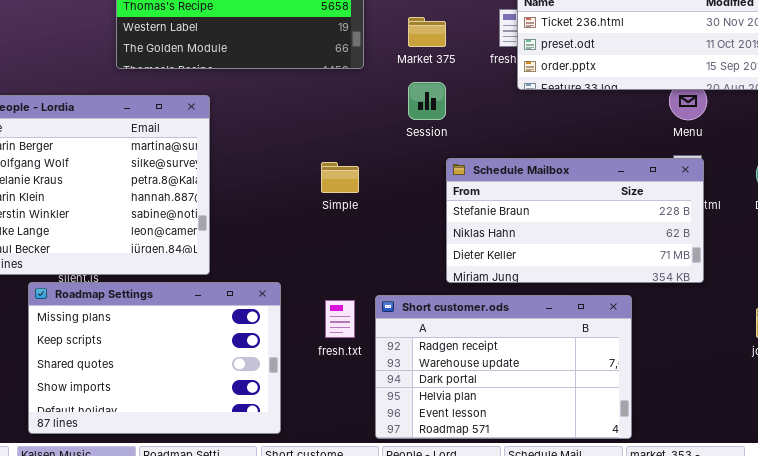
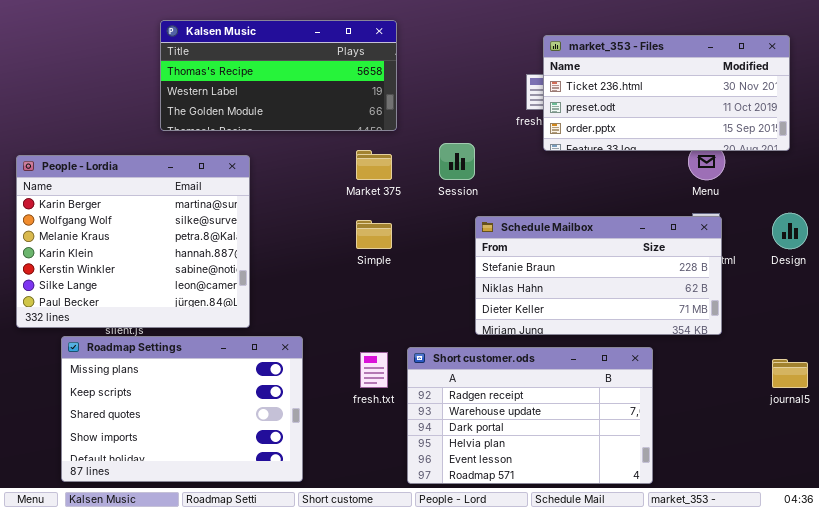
Market 375: [408,17,446,47] -> [356,150,392,180], moved
Roadmap Settings: [28,282,281,434] -> [61,336,303,482], moved

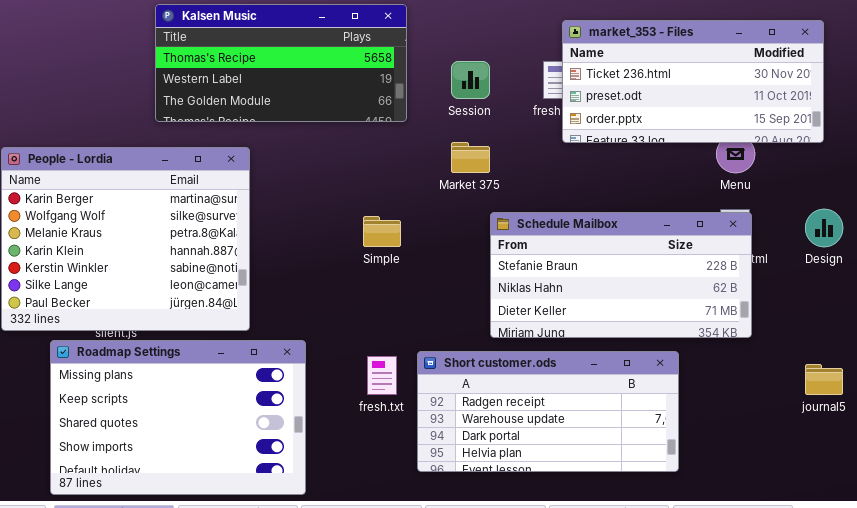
Session: [439,143,475,180] -> [451,61,490,99], moved
Market 375: [356,150,392,180] -> [451,142,490,173], moved
Short customer.ods: [407,347,653,484] -> [417,351,679,472], resized

